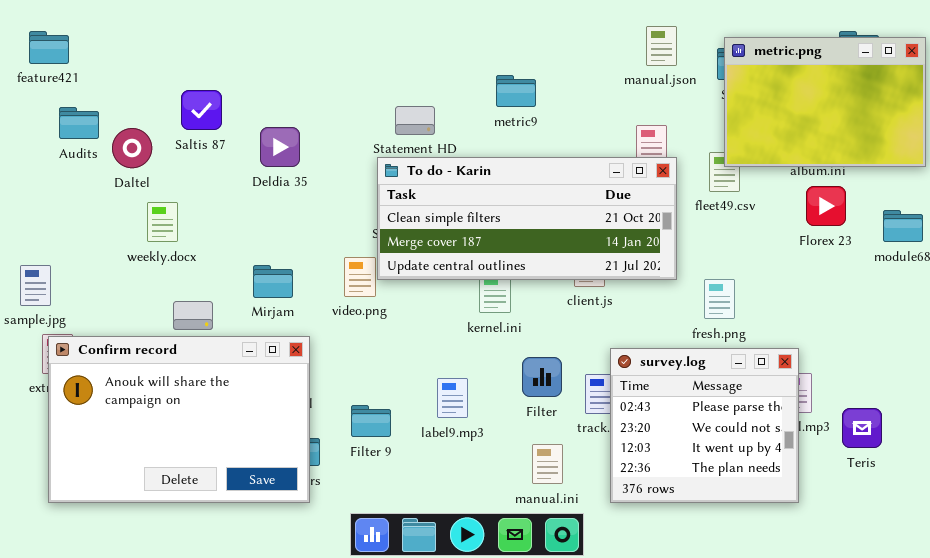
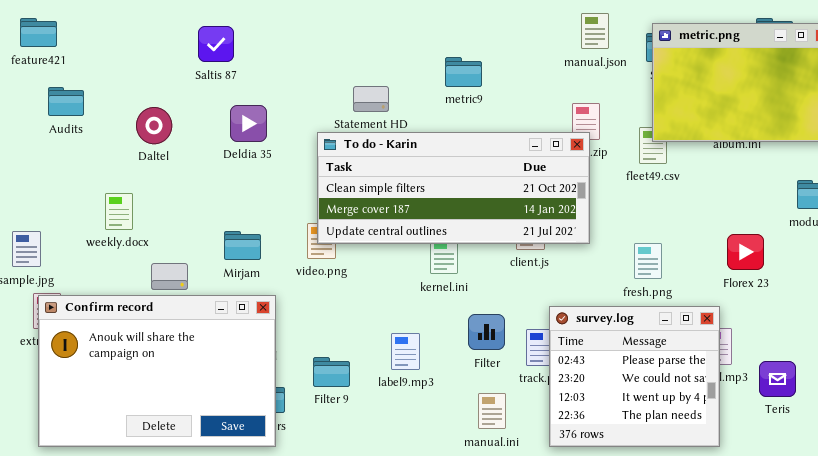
Saltis 87: [181,90,222,130] -> [198,26,234,62], moved
Daltel: [112,128,152,168] -> [136,107,172,144], moved
To do - Karin: [377,157,677,280] -> [317,132,590,244], moved
Florex 23: [806,186,846,226] -> [727,234,764,270], moved
weekly.docx: [147,202,178,242] -> [105,193,133,230], moved

